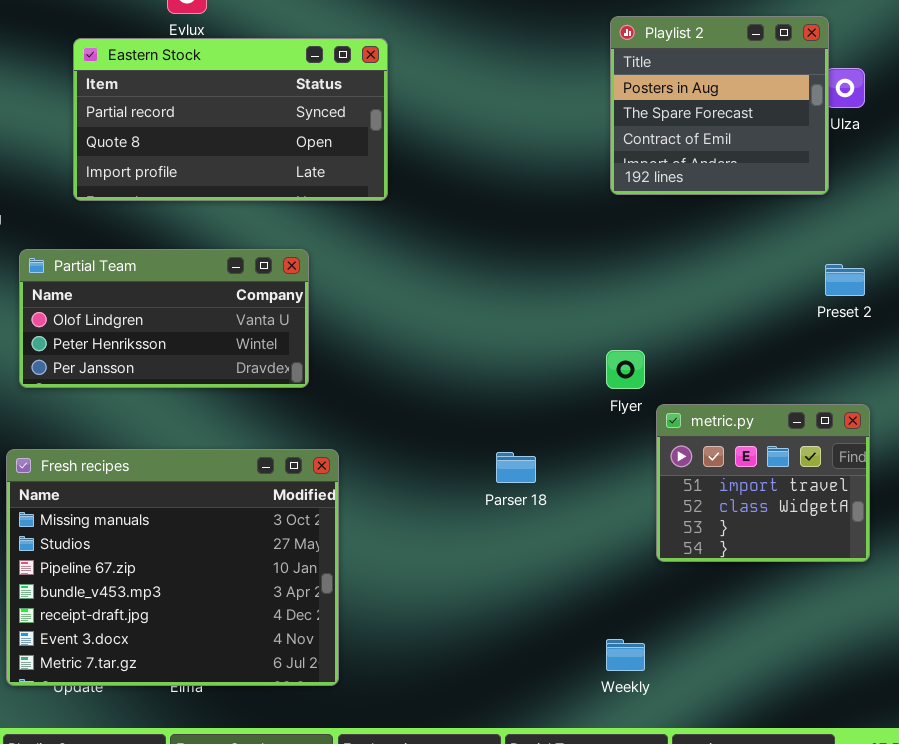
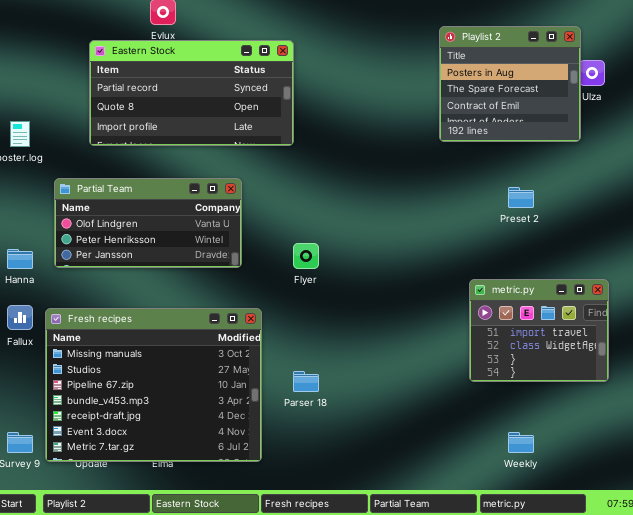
Preset 2: [825,264,865,296] -> [508,187,534,208], moved
Flyer: [606,350,645,389] -> [293,243,319,269], moved
Parser 18: [496,452,536,483] -> [293,371,319,392], moved
Weekly: [606,639,645,671] -> [508,432,534,453], moved

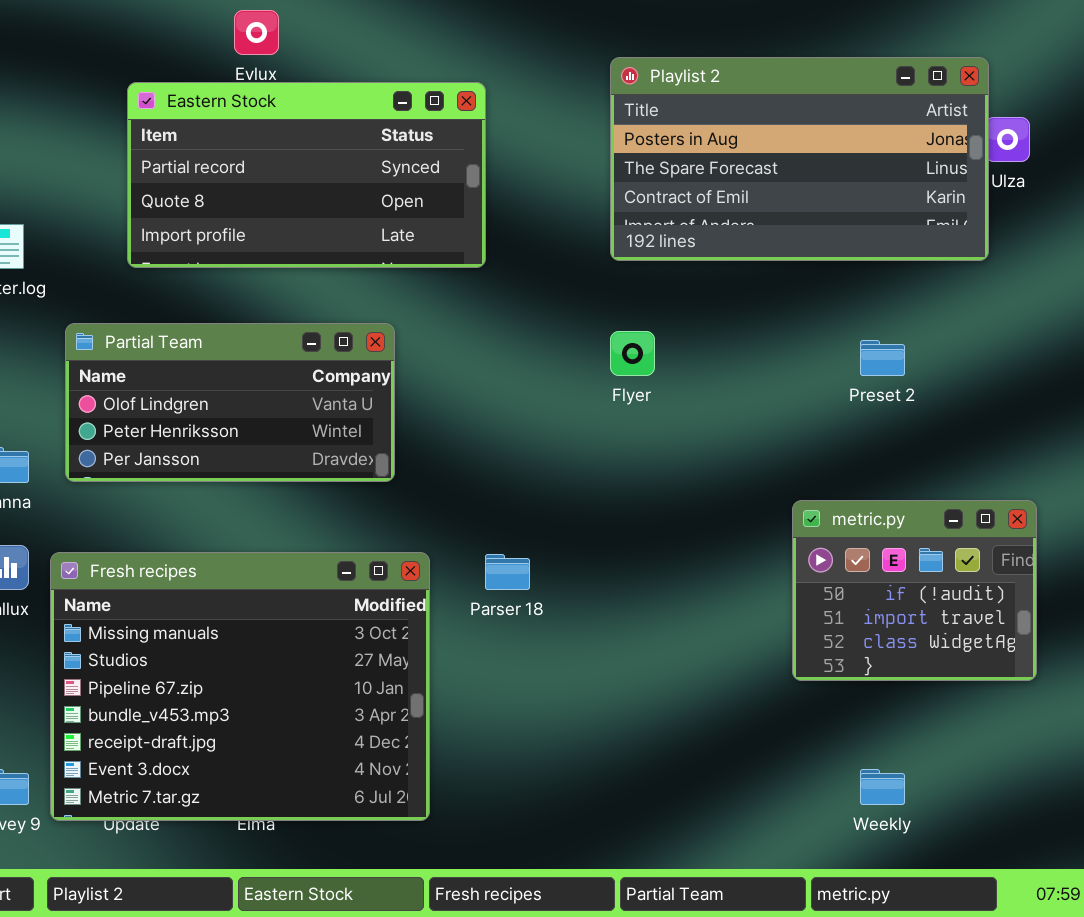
Playlist 2: [439,26,581,142] -> [610,57,989,261], resized
Flyer: [293,243,319,269] -> [610,331,655,376], moved
metric.py: [469,279,609,382] -> [792,500,1037,681], scrolled up 1 row
Parser 18: [293,371,319,392] -> [485,554,530,590], moved

